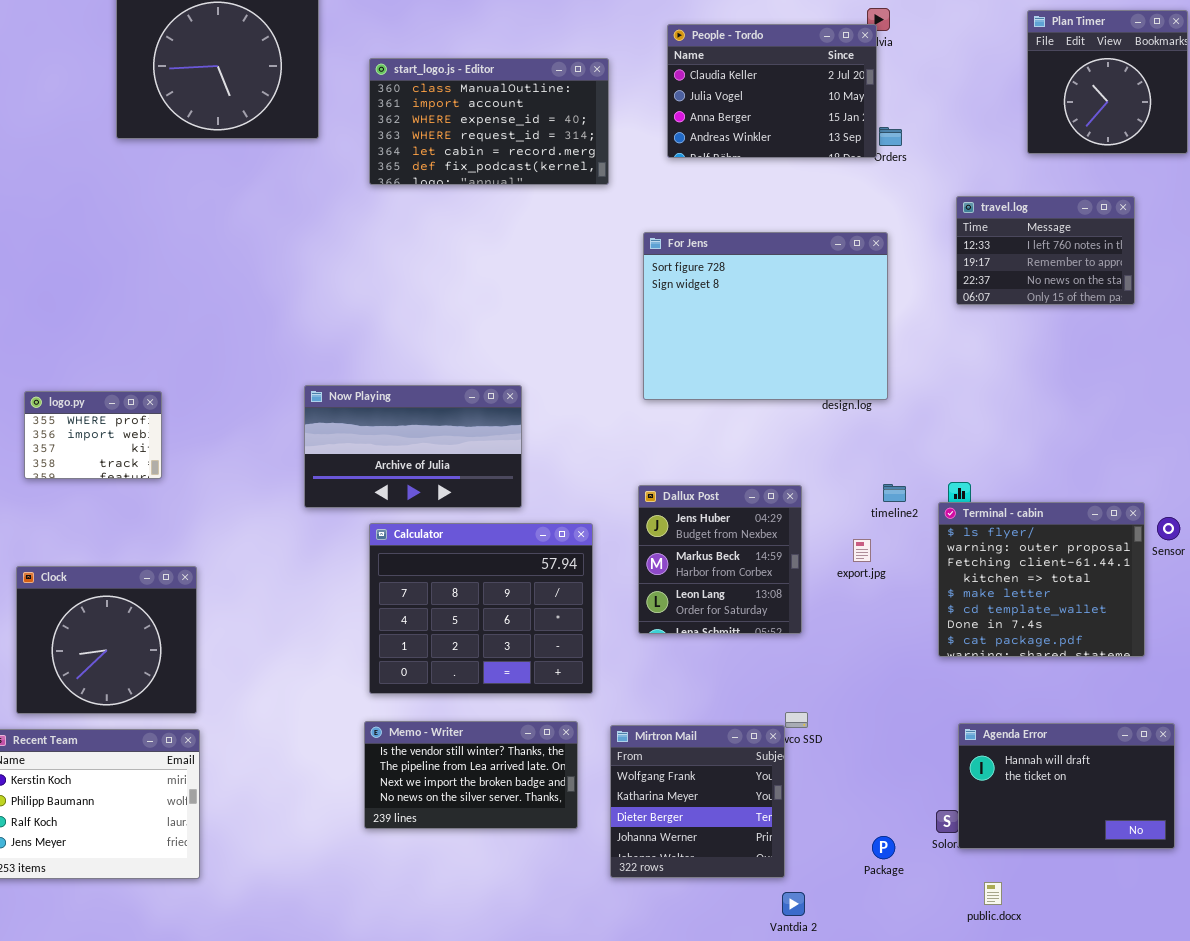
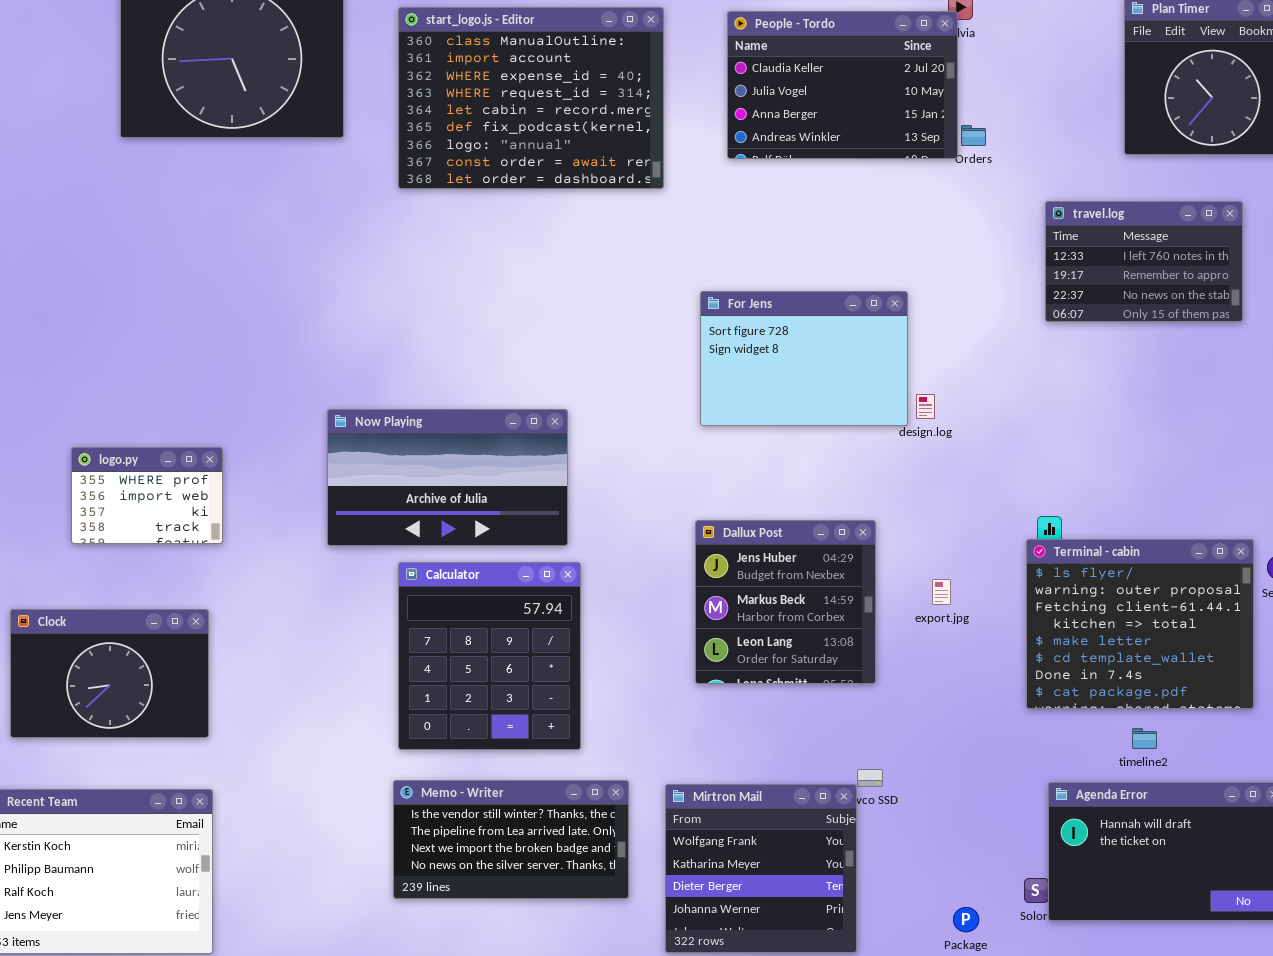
start_logo.js - Editor: [369,58,609,185] -> [398,7,664,189], resized
For Jens: [643,232,888,400] -> [700,291,908,426], resized
logo.py: [24,391,162,479] -> [71,447,223,544], moved
timeline2: [883,484,906,502] -> [1132,728,1157,749], moved
Calculator: [369,523,593,694] -> [398,562,581,750], resized
Clock: [16,566,197,714] -> [10,609,209,738], resized

